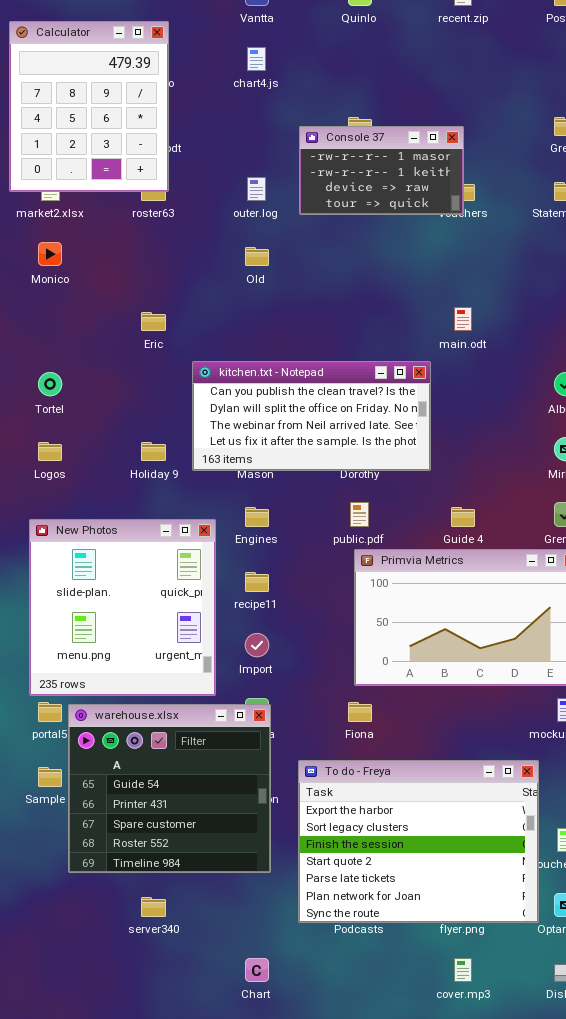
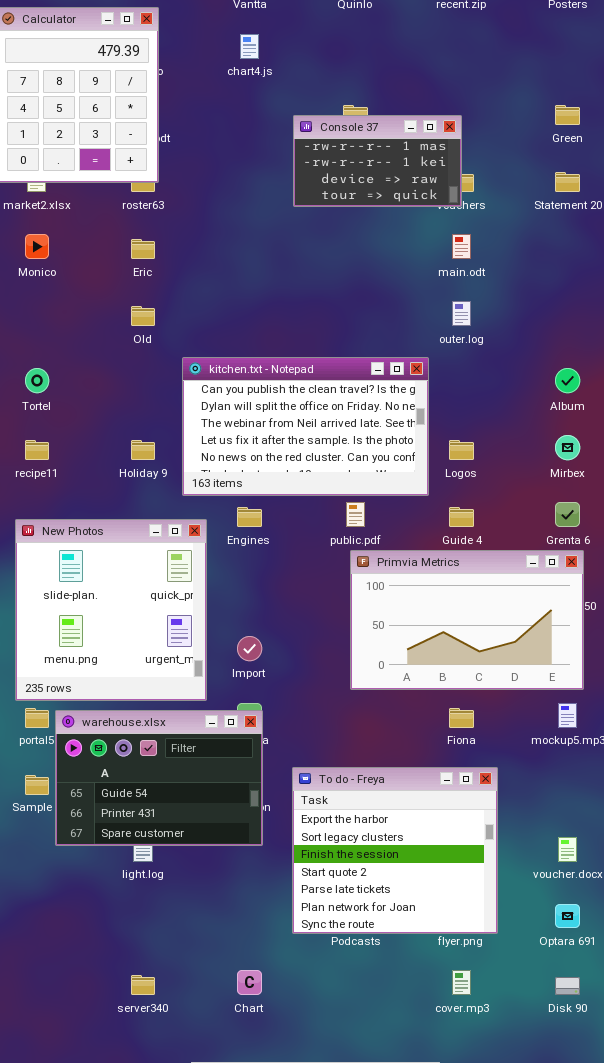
outer.log: [247,177,266,201] -> [452,301,471,326], moved
Old: [245,247,269,266] -> [131,306,155,326], moved
main.odt: [454,307,472,331] -> [452,234,471,259], moved
Eric: [141,312,166,331] -> [131,239,155,259], moved
kitchen.txt - Notepad: [192,361,431,471] -> [182,357,429,496], resized
Logos: [38,442,62,461] -> [449,440,474,460], moved
recipe11: [245,572,269,592] -> [25,440,49,460], moved
Fiona: [348,702,372,722] -> [449,708,474,728], moved
warehouse.xlsx: [68,704,271,873] -> [55,710,263,846], resized
To do - Freya: [298,760,539,923] -> [292,767,498,934], resized
server340: [141,897,166,917] -> [131,975,155,995], moved

